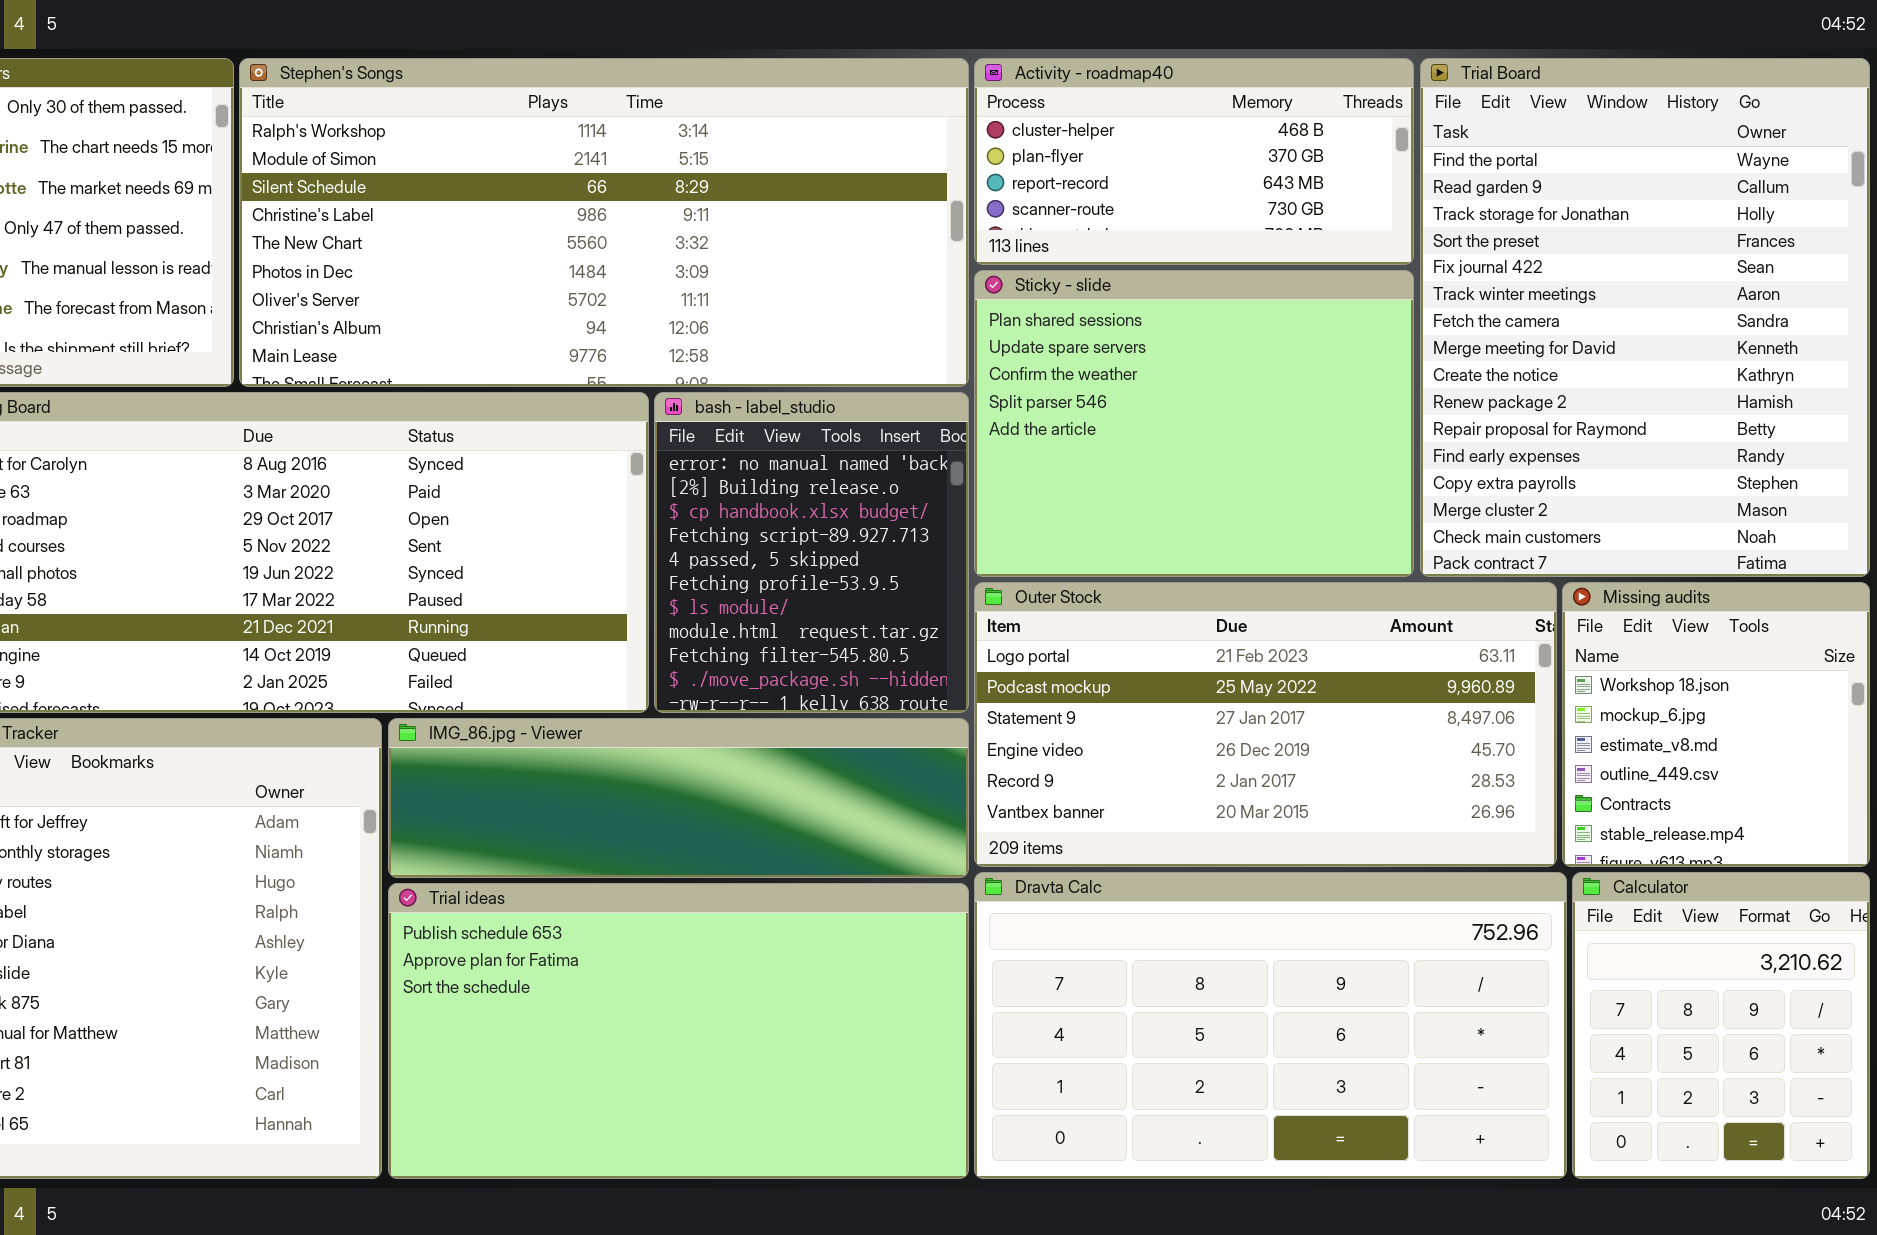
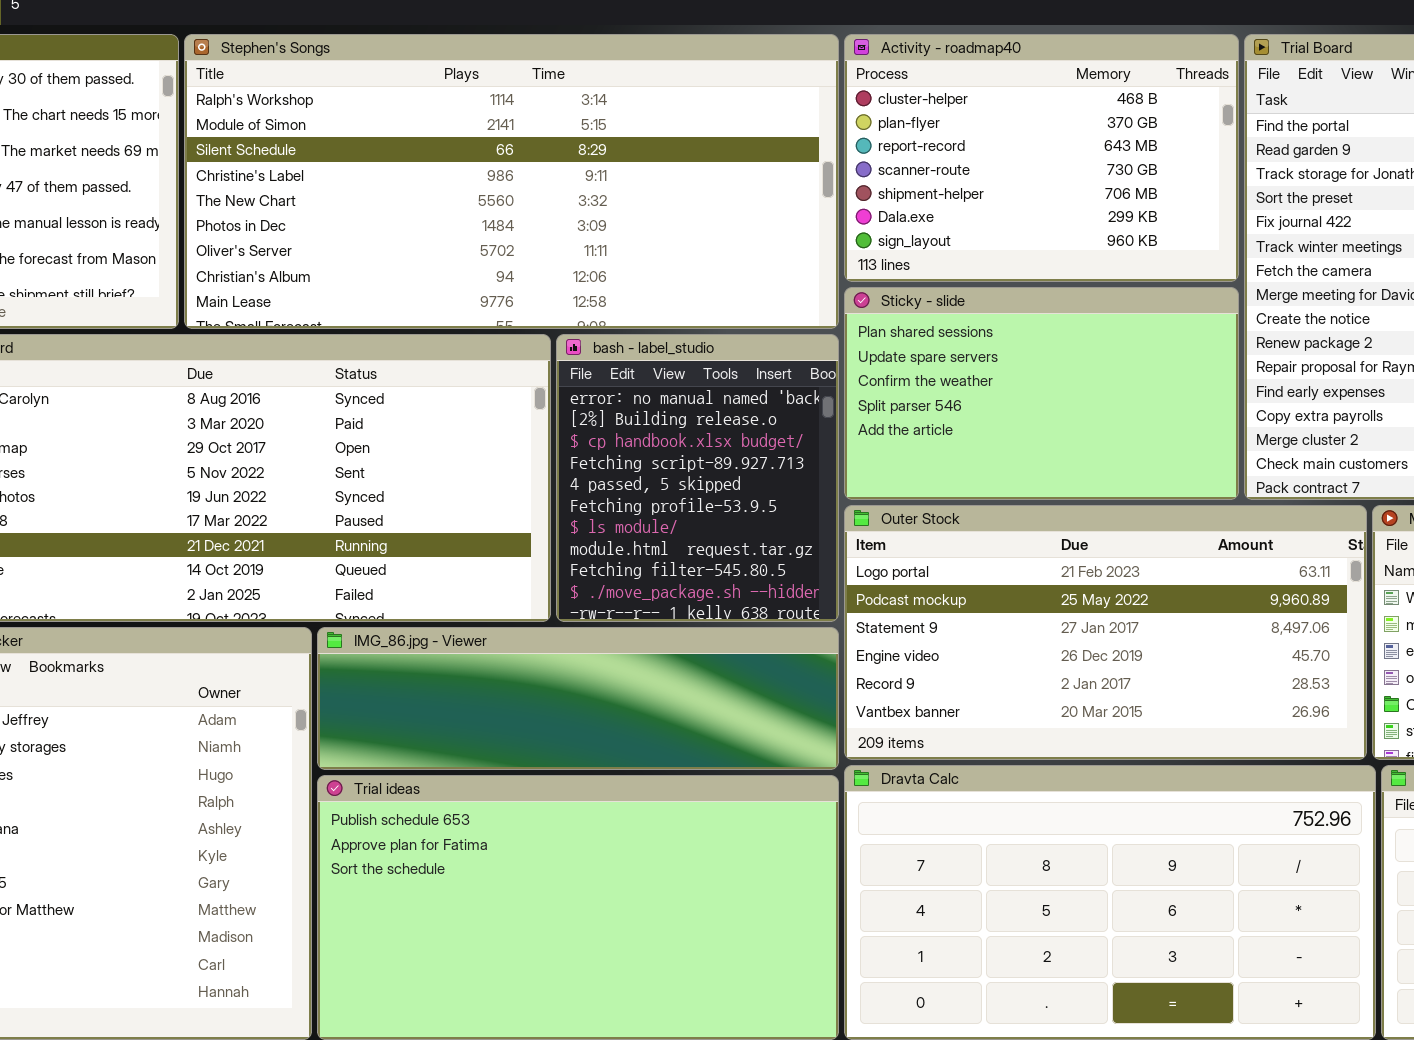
Activity - roadmap40: [974,58,1414,265] -> [844,34,1239,282], resized
Sticky - slide: [974,270,1414,577] -> [844,287,1239,500], resized

